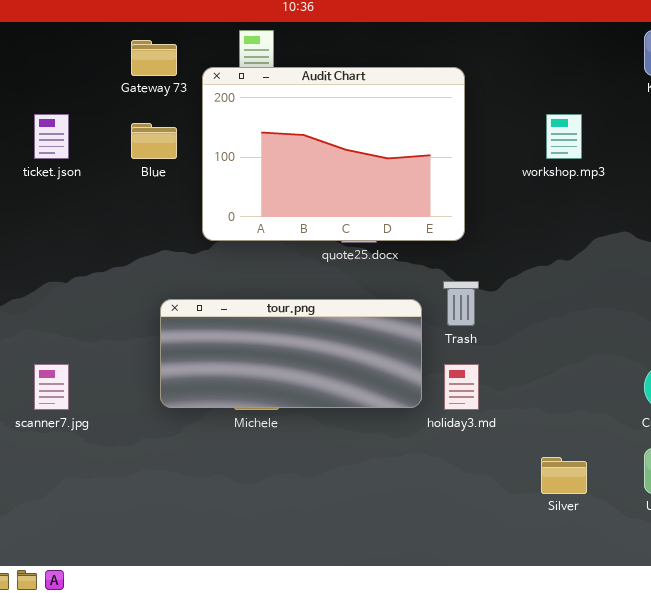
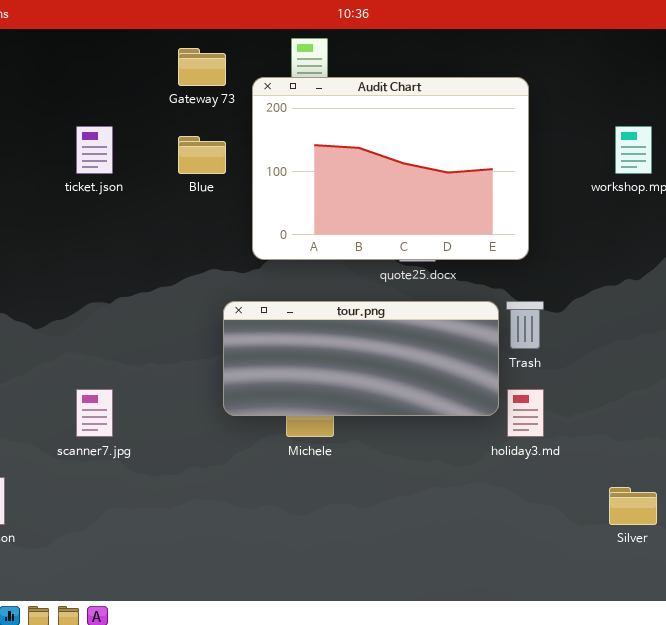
tour.png: [160,299,422,408] -> [223,301,499,416], moved

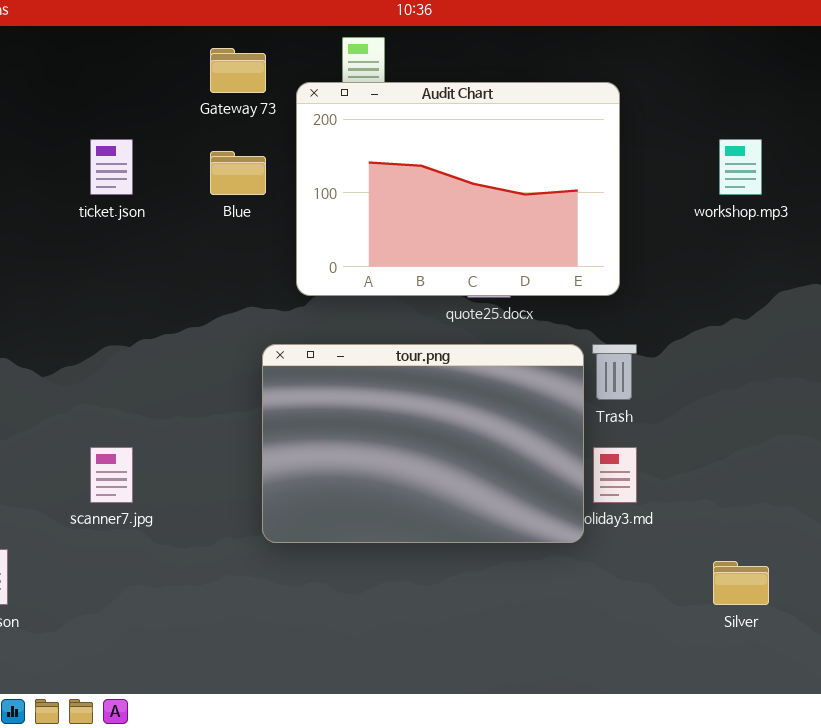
tour.png: [223,301,499,416] -> [262,344,584,543], resized

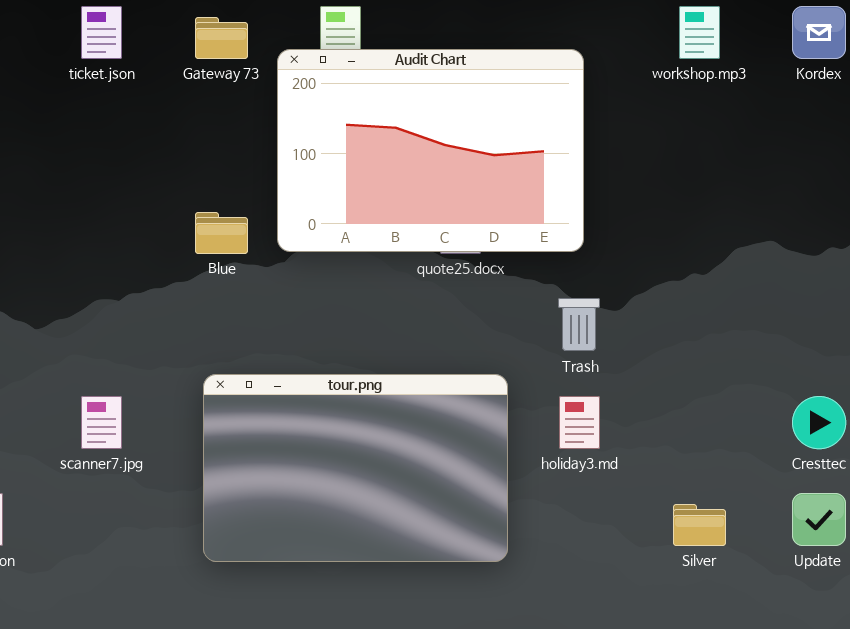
ticket.json: [90,139,133,195] -> [81,6,122,59], moved
workshop.mp3: [719,139,762,195] -> [679,6,720,59], moved
Blue: [210,151,266,195] -> [195,212,248,254], moved
tour.png: [262,344,584,543] -> [203,374,508,562], moved

